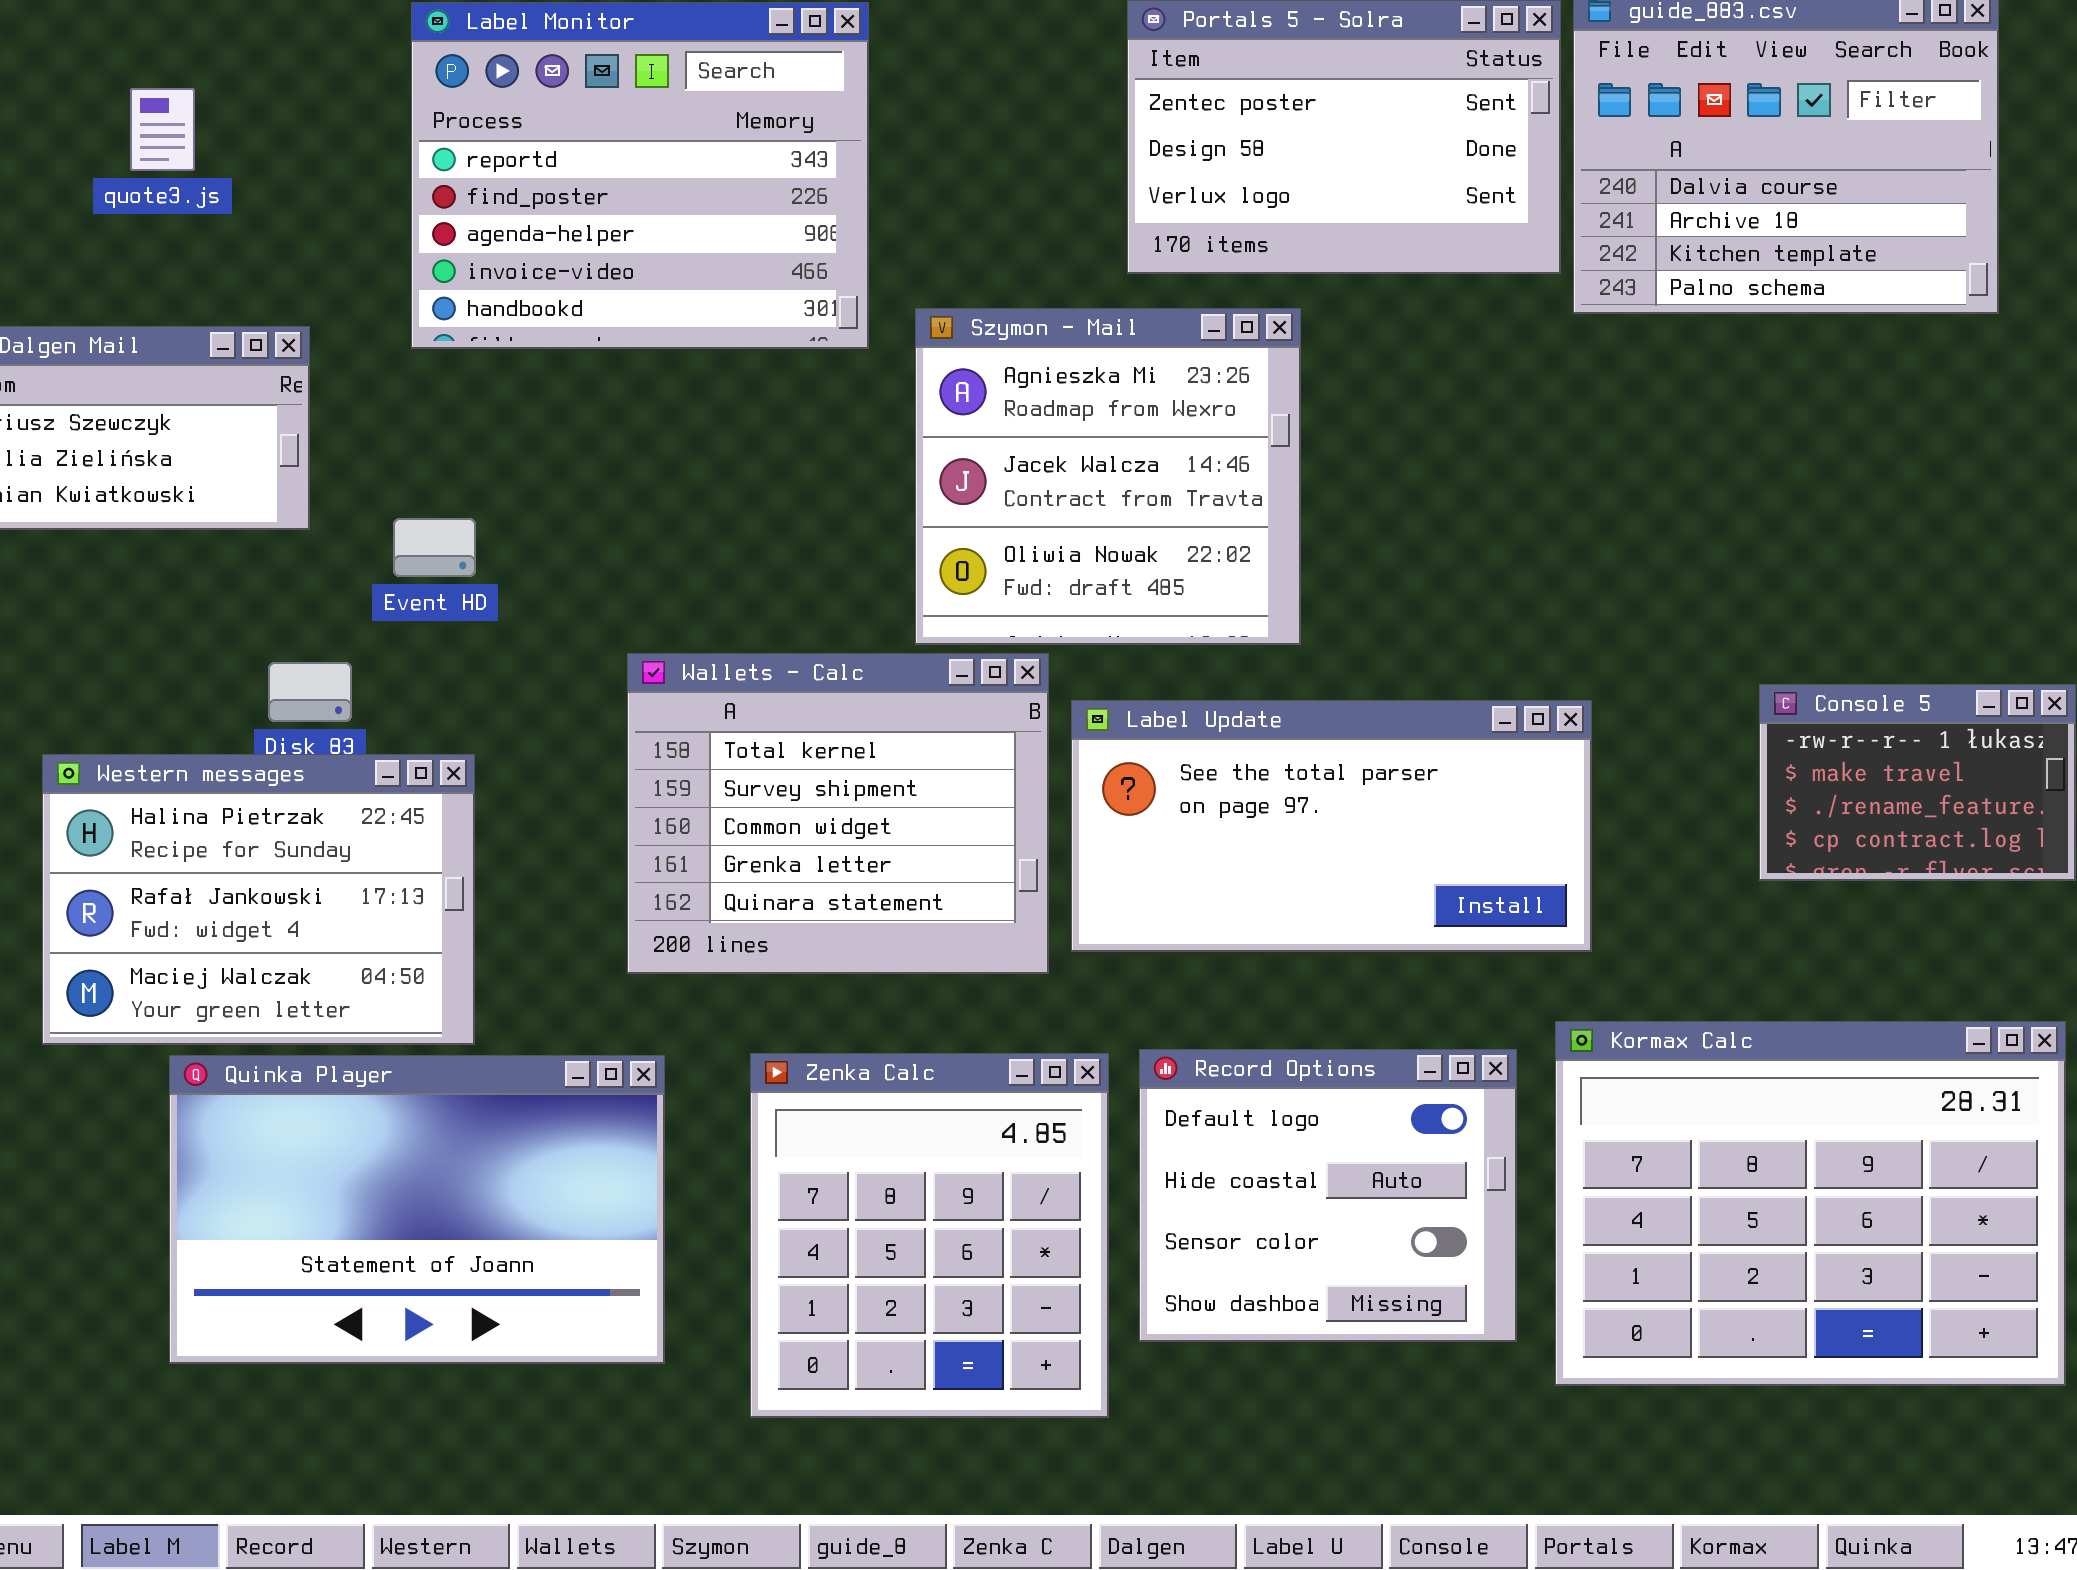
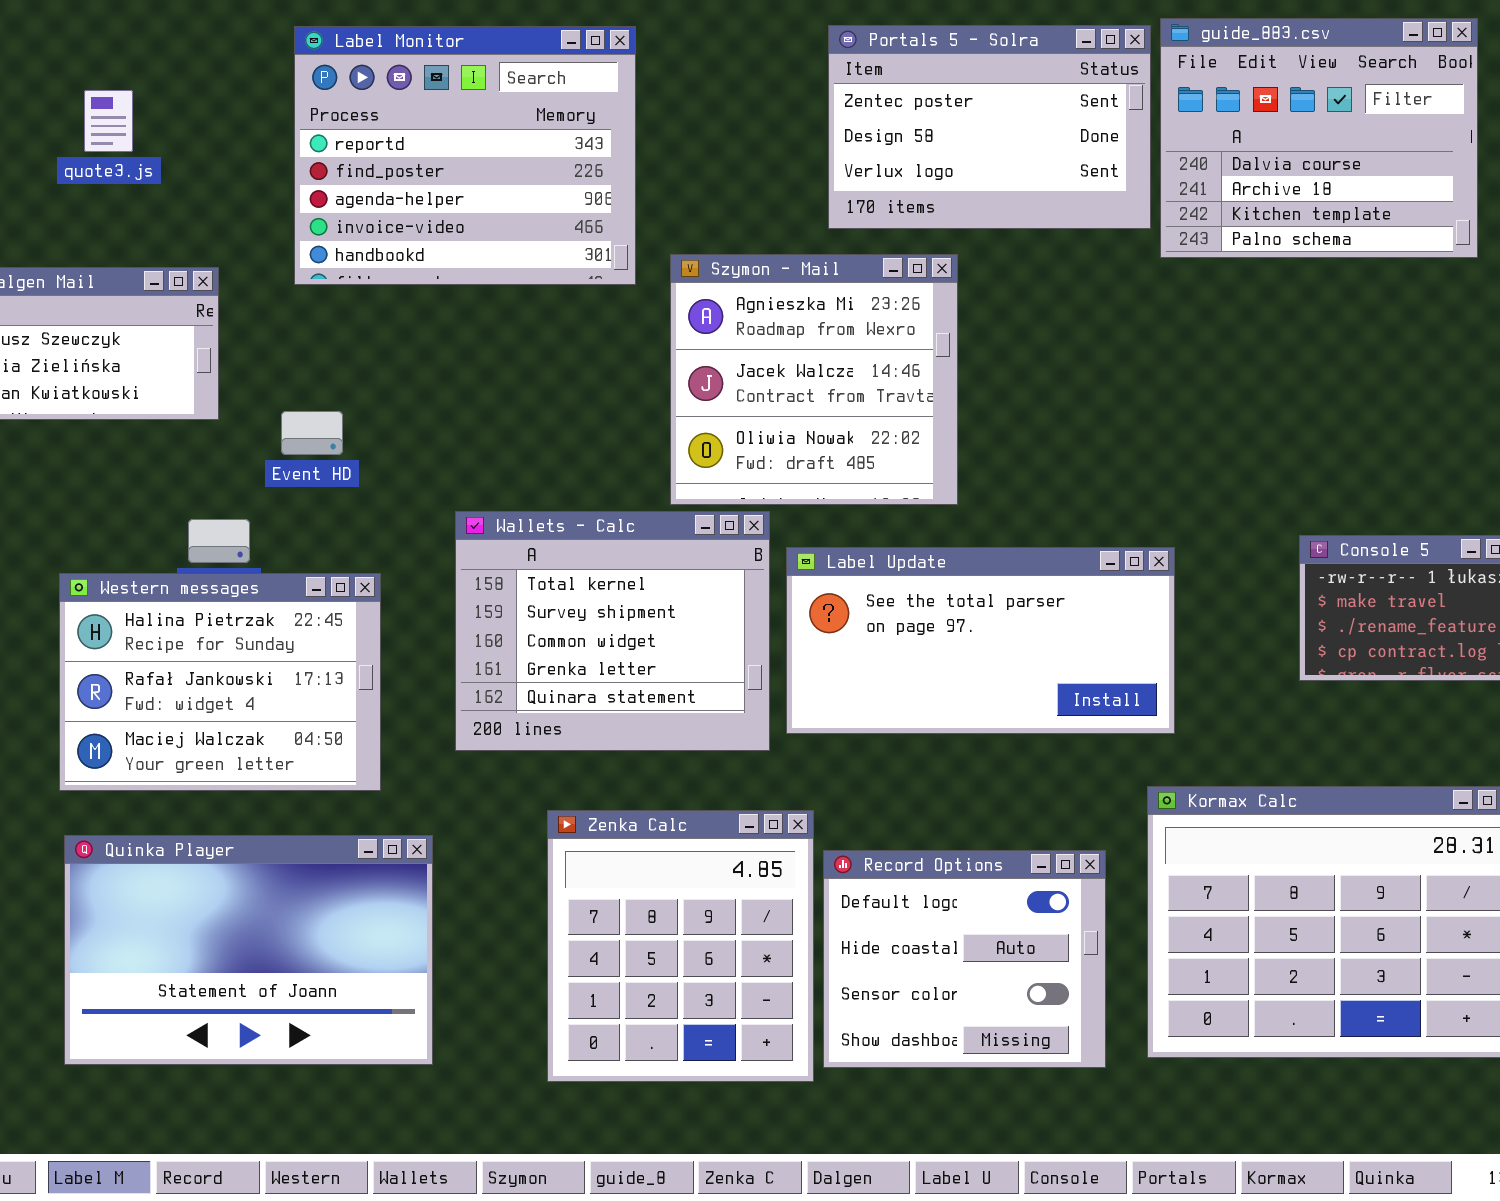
Western messages: [42,754,475,1045] -> [59,573,381,791], moved
Record Options: [1139,1049,1517,1342] -> [823,850,1106,1068], moved
Quinka Player: [169,1055,665,1364] -> [64,835,433,1065], moved

